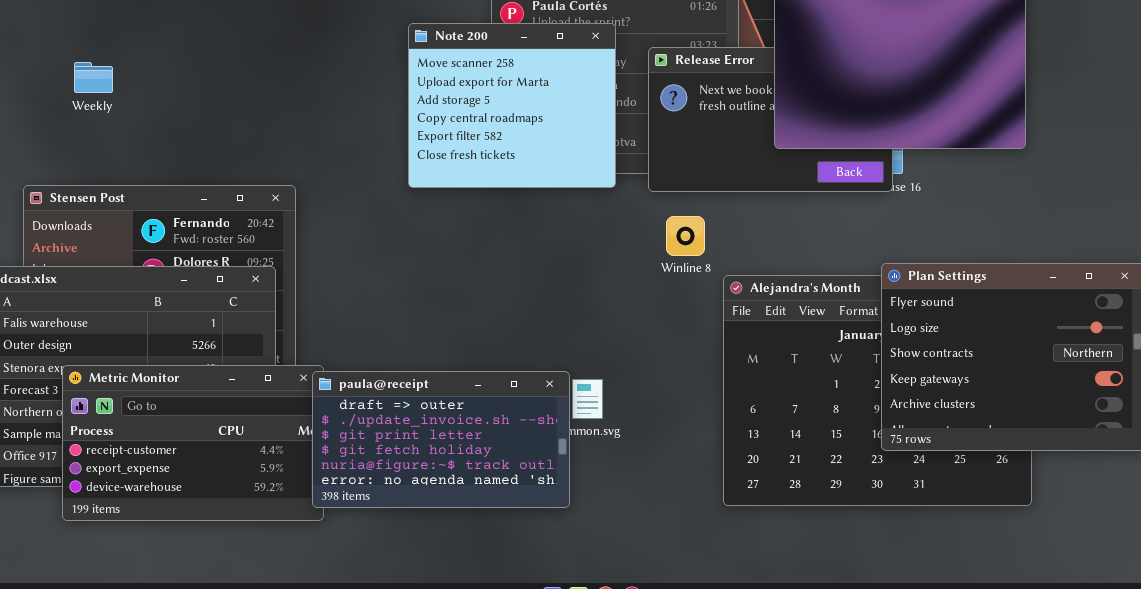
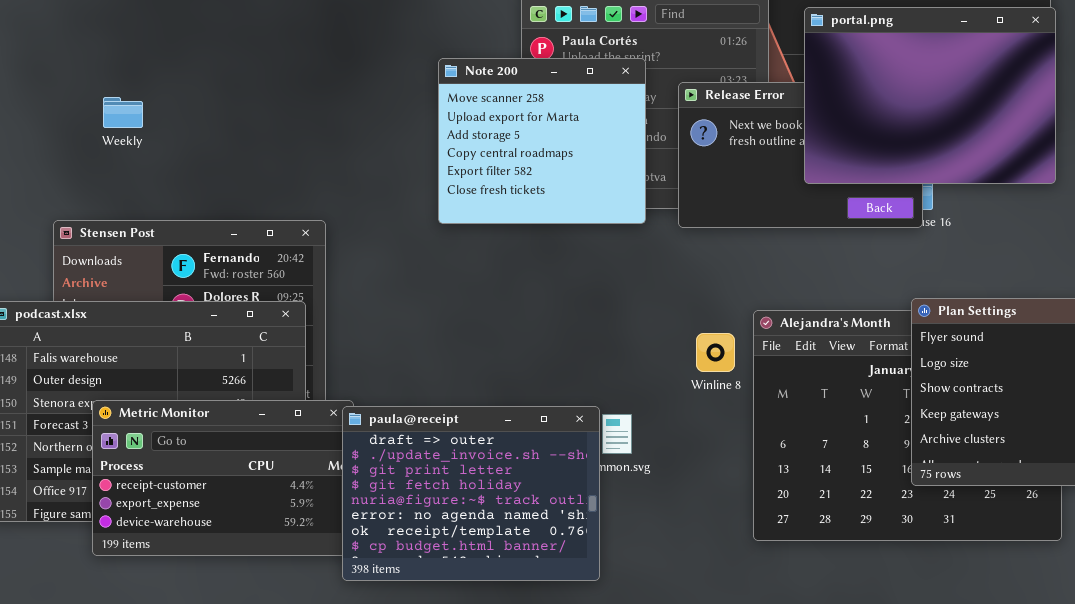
Winline 8: [666,216,705,256] -> [696,333,735,372], moved
paula@receipt: [312,371,570,508] -> [342,406,600,581], resized

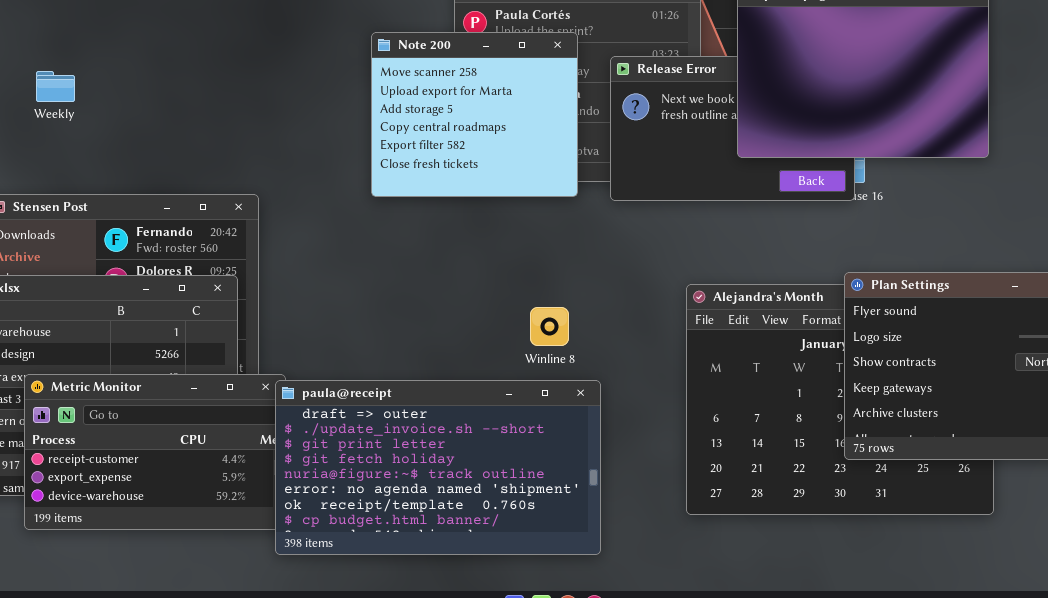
Winline 8: [696,333,735,372] -> [530,307,569,346], moved
paula@receipt: [342,406,600,581] -> [275,380,601,555], resized

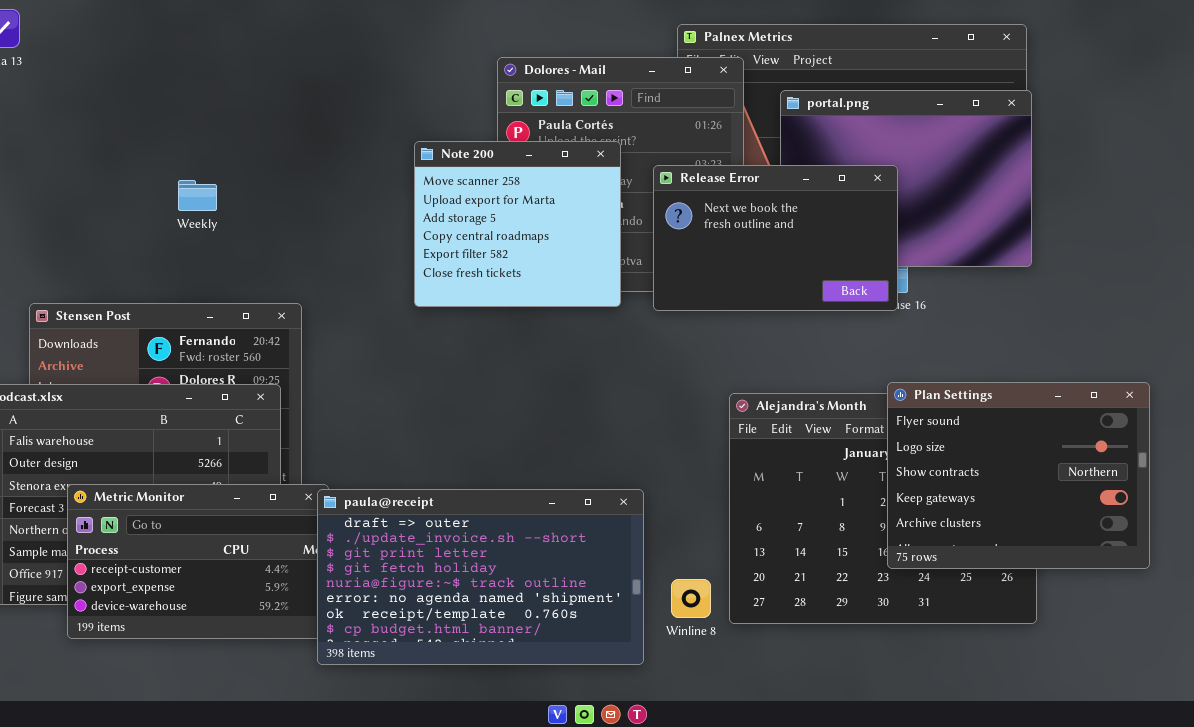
Release Error: [610,56,855,201] -> [653,165,898,311], raised
Weekly: [36,71,75,102] -> [178,180,217,211], moved
Winline 8: [530,307,569,346] -> [671,579,711,618], moved

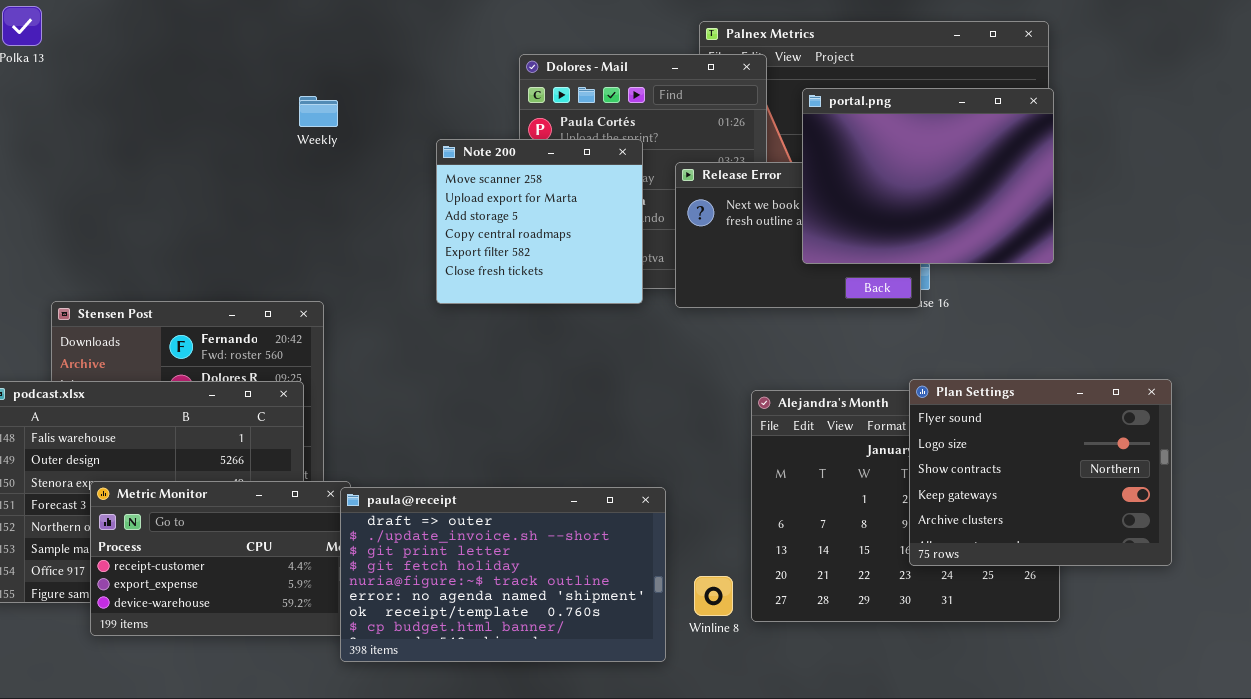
portal.png: [780,90,1032,267] -> [802,88,1054,264], raised
Weekly: [178,180,217,211] -> [299,96,338,127], moved

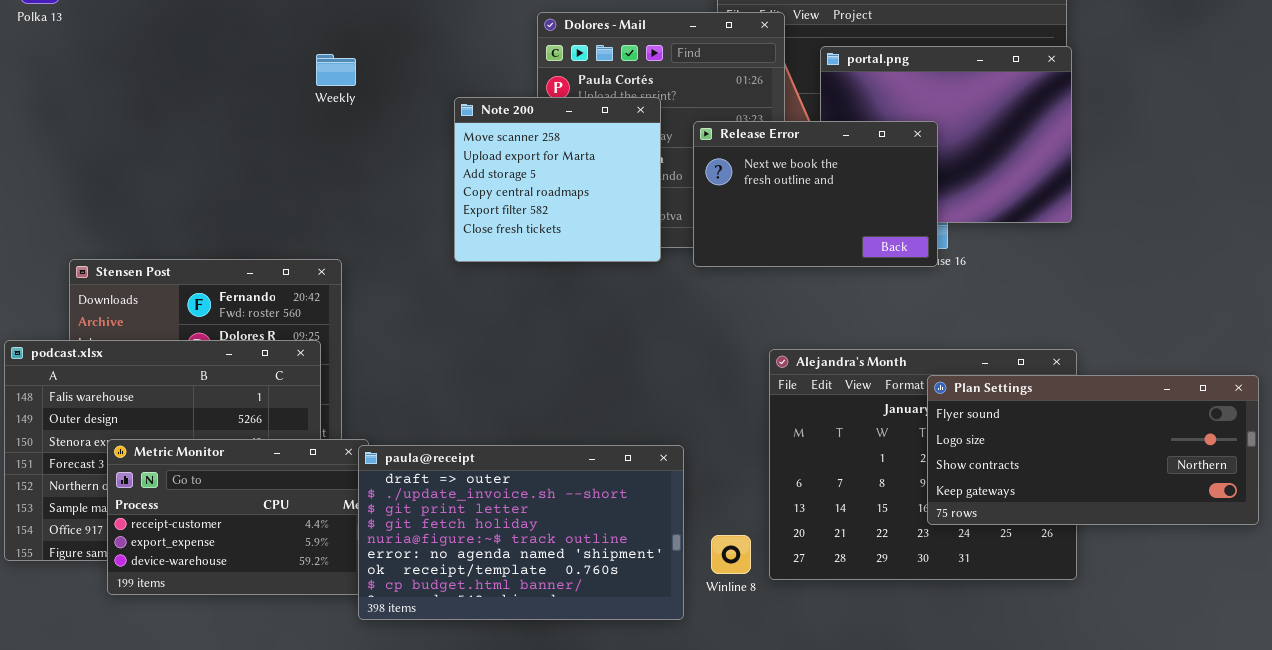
Release Error: [675,162,921,308] -> [693,121,938,267], raised
Plan Settings: [909,379,1172,566] -> [927,375,1259,525], resized

